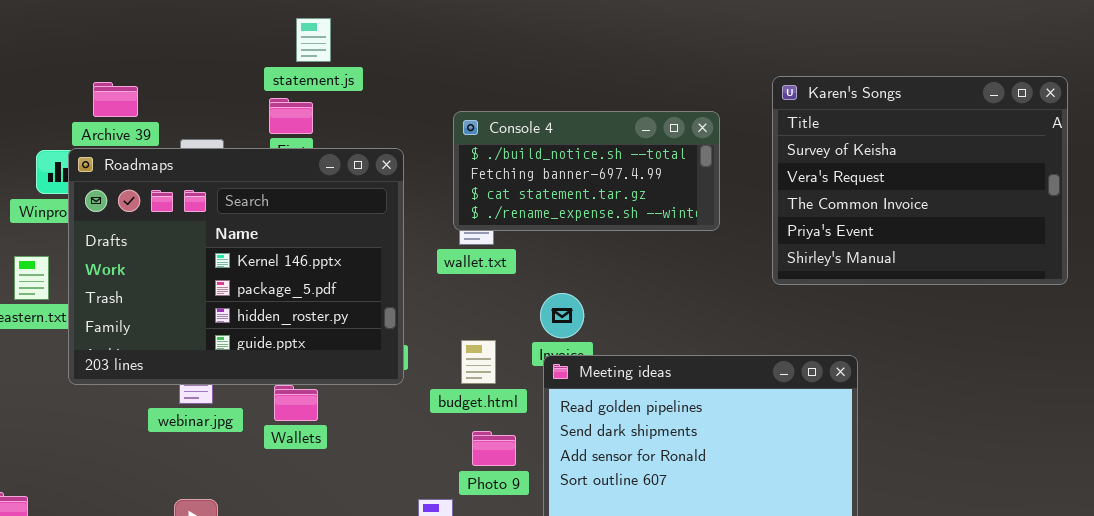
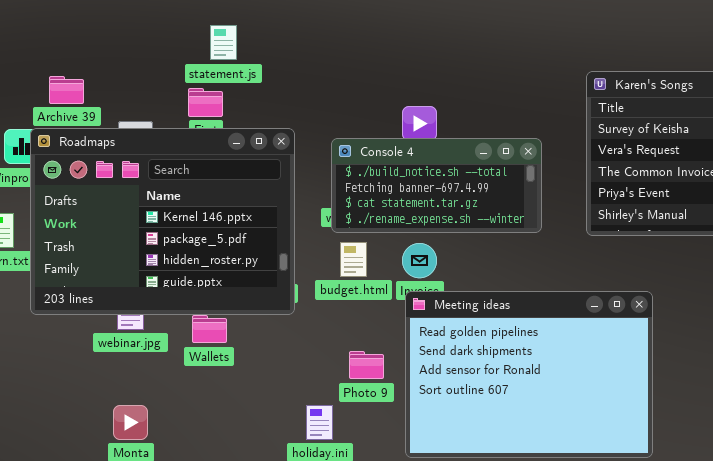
Console 4: [453,111,720,231] -> [331,138,542,233], moved
budget.html: [461,340,496,384] -> [340,242,367,277], moved

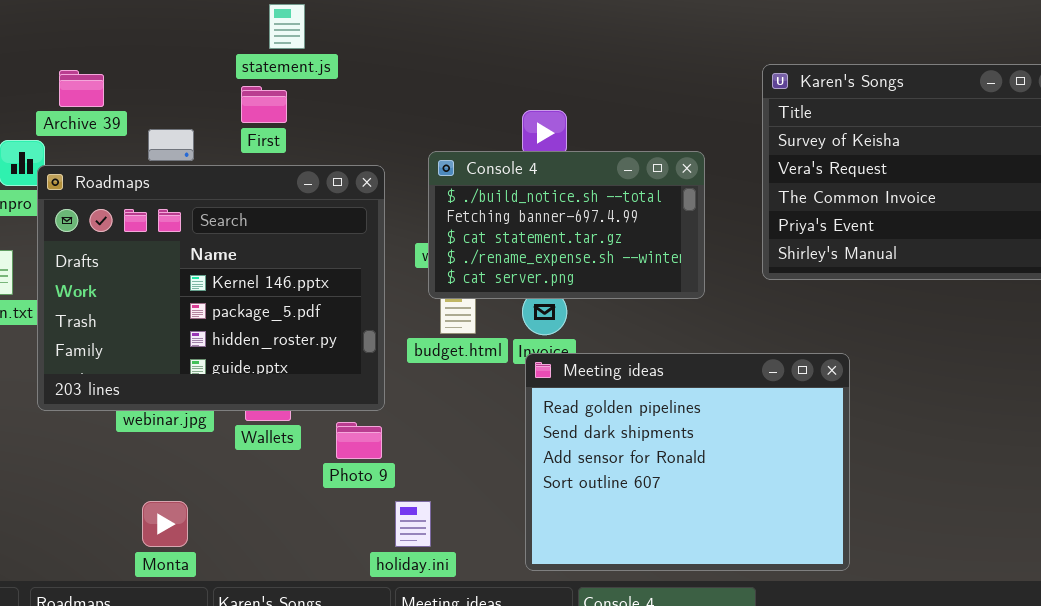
Roadmaps: [30,128,295,315] -> [37,165,385,411], moved
Console 4: [331,138,542,233] -> [428,151,705,299], resized
Photo 9: [349,351,384,379] -> [336,422,382,459], moved

